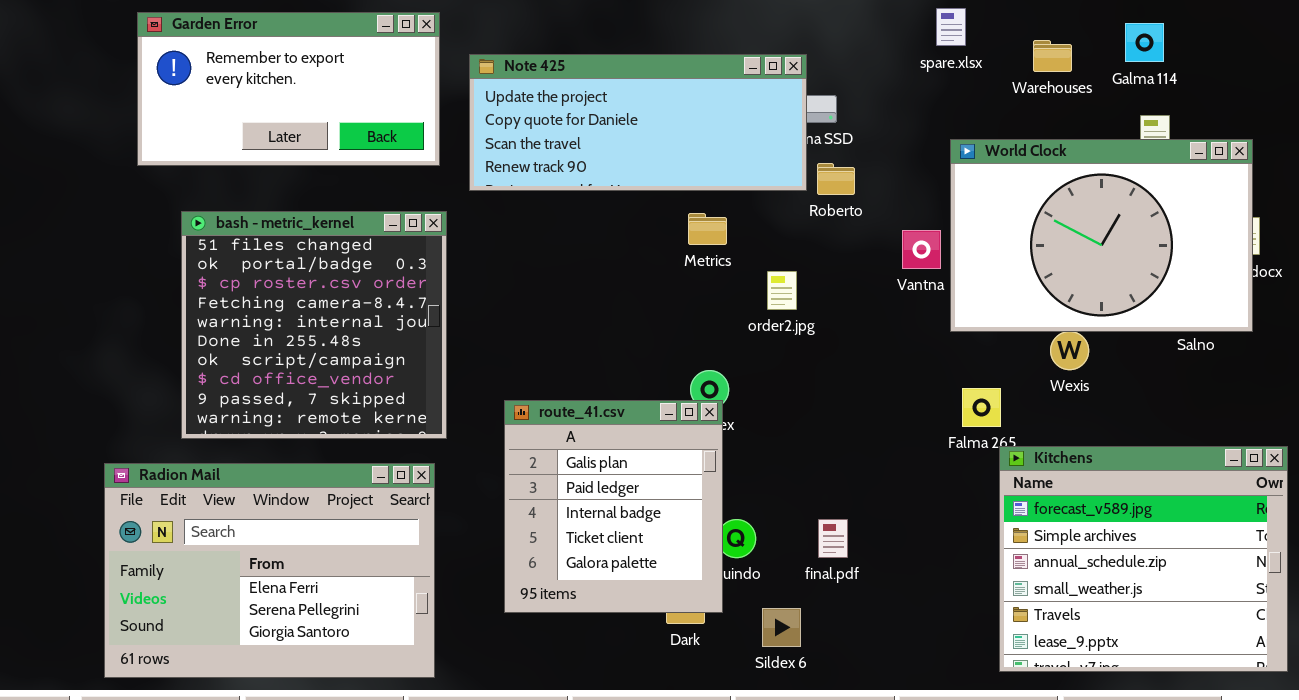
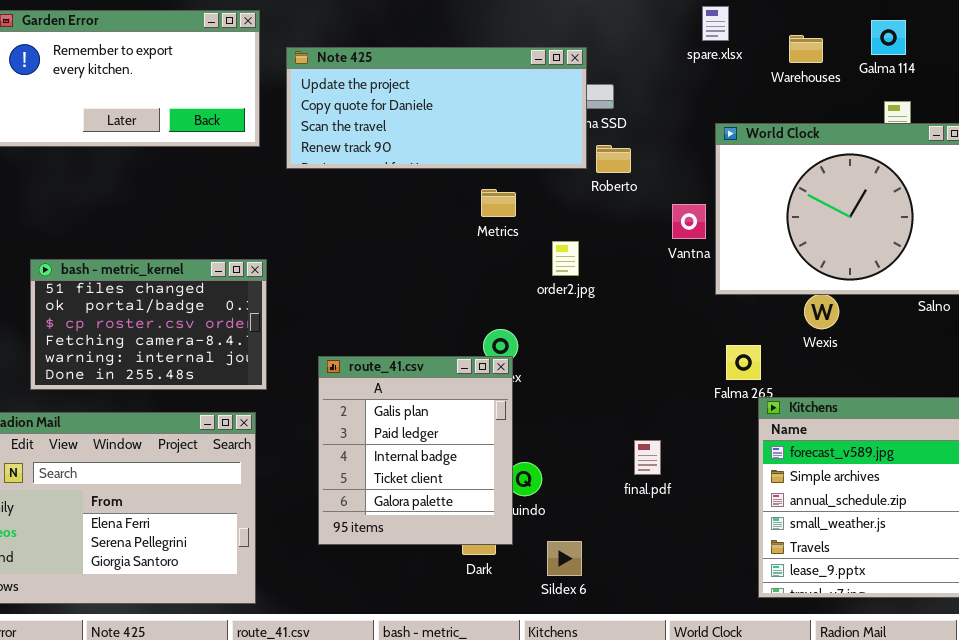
bash - metric_kernel: [181,211,447,439] -> [30,259,267,390], resized
final.pdf: [818,519,848,558] -> [634,440,661,475], moved

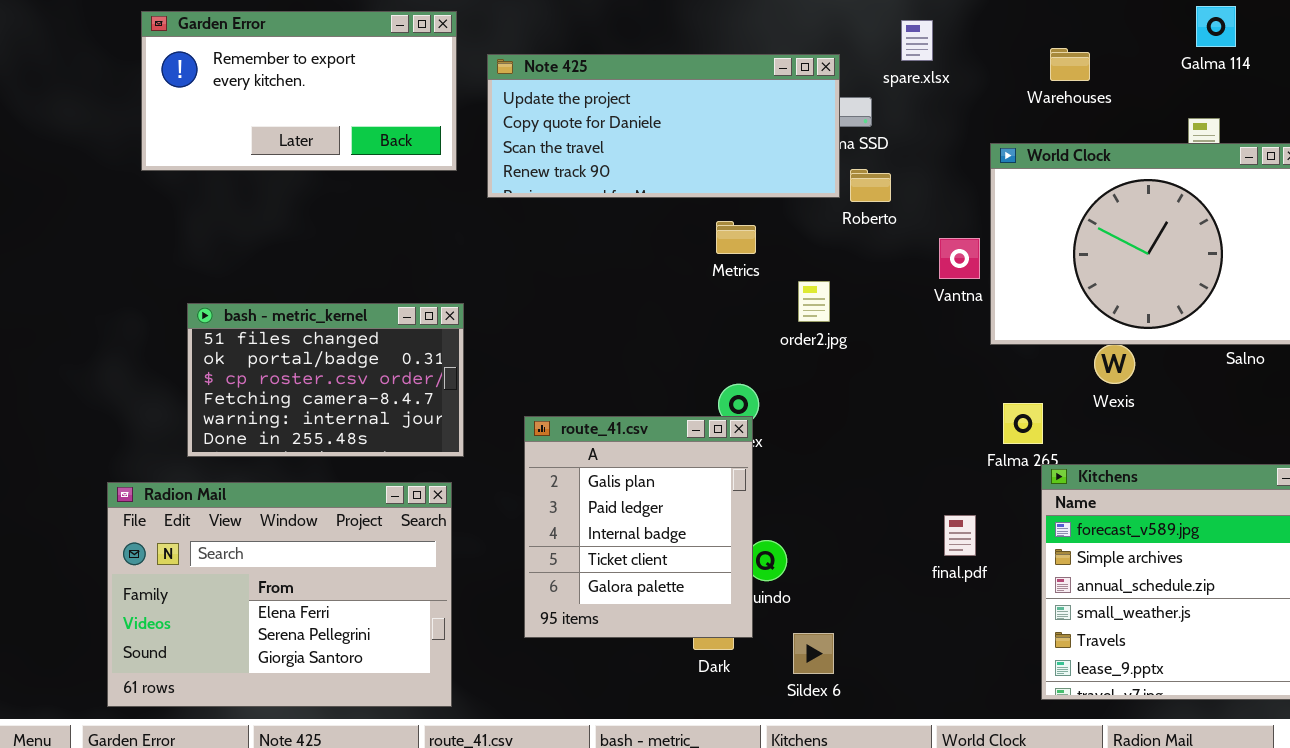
spare.xlsx: [702,6,729,41] -> [901,20,933,61], moved
Galma 114: [871,20,906,55] -> [1196,6,1236,47], moved
Warehouses: [789,35,823,63] -> [1050,48,1090,81], moved
final.pdf: [634,440,661,475] -> [944,515,976,556], moved

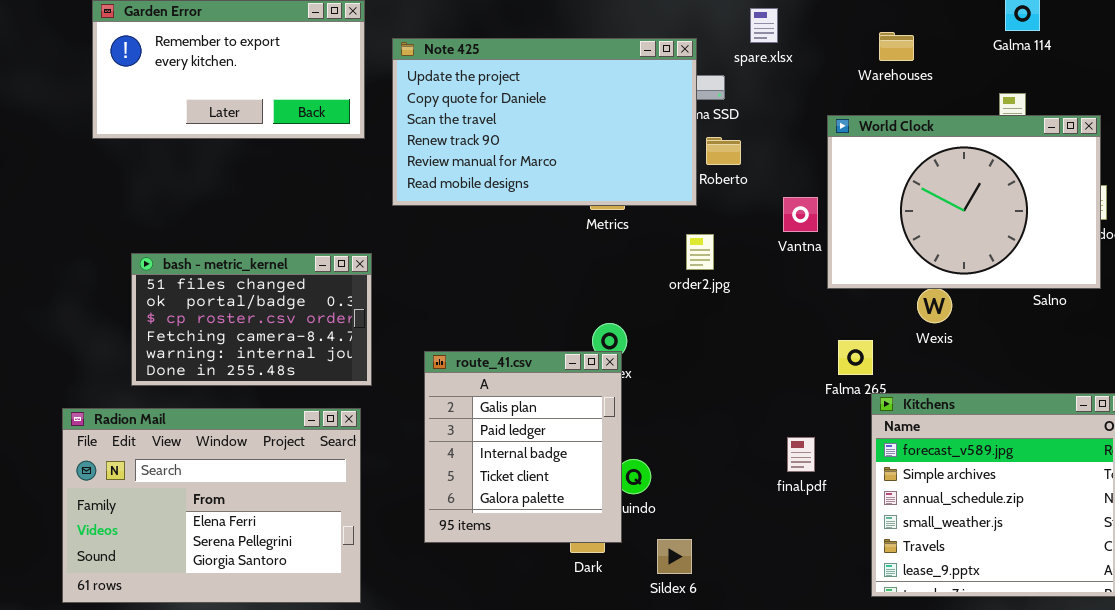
Note 425: [487,54,840,198] -> [392,38,697,206], resized
order2.jpg: [798,281,830,322] -> [686,234,714,270], moved

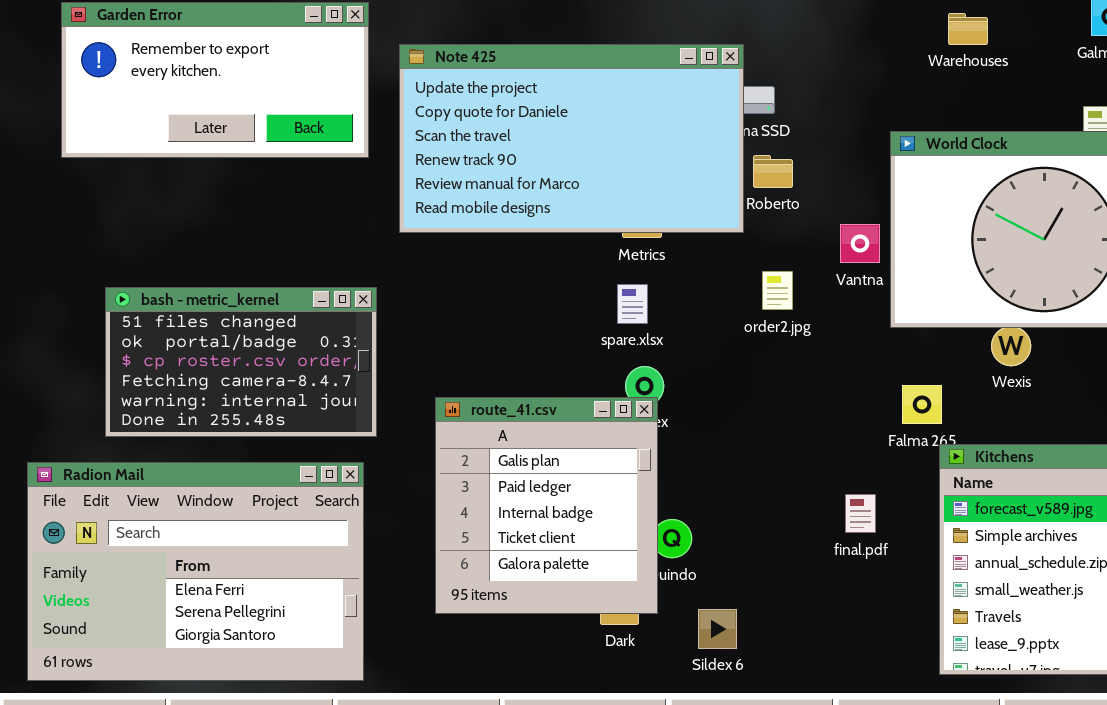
spare.xlsx: [750,8,778,43] -> [617,284,648,324], moved
Warehouses: [879,32,914,61] -> [948,13,988,45], moved
order2.jpg: [686,234,714,270] -> [762,271,793,310], moved

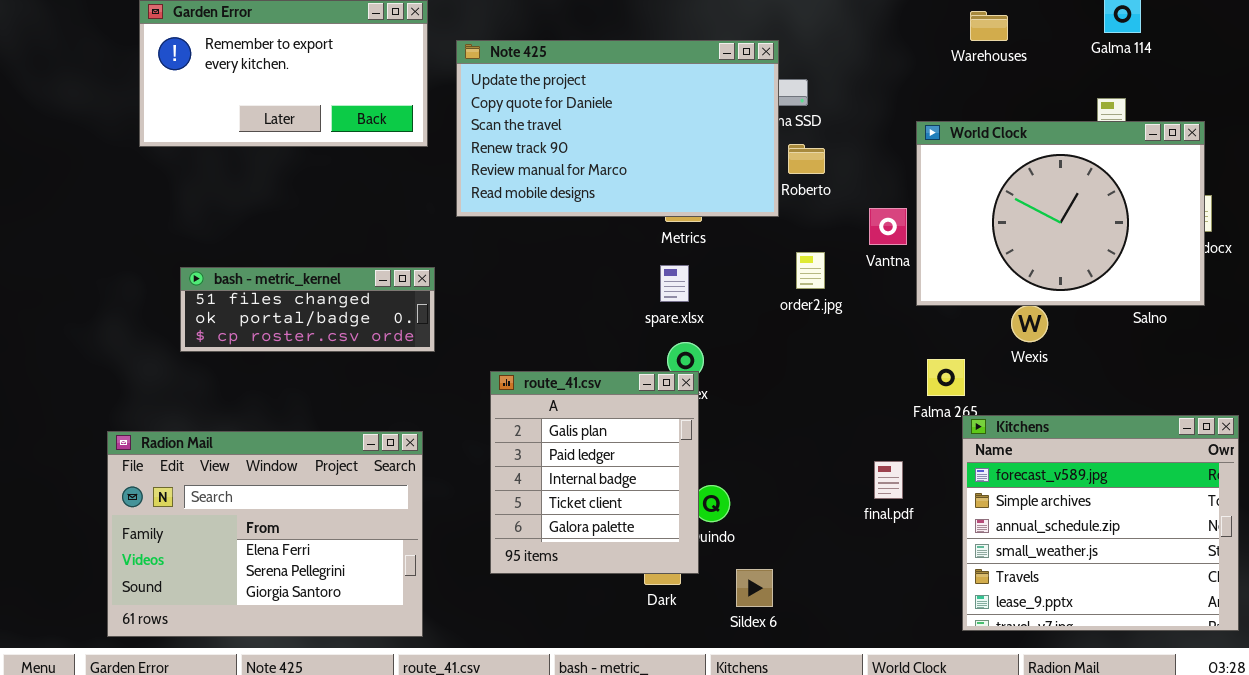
bash - metric_kernel: [105,287,377,437] -> [180,267,435,352], resized

